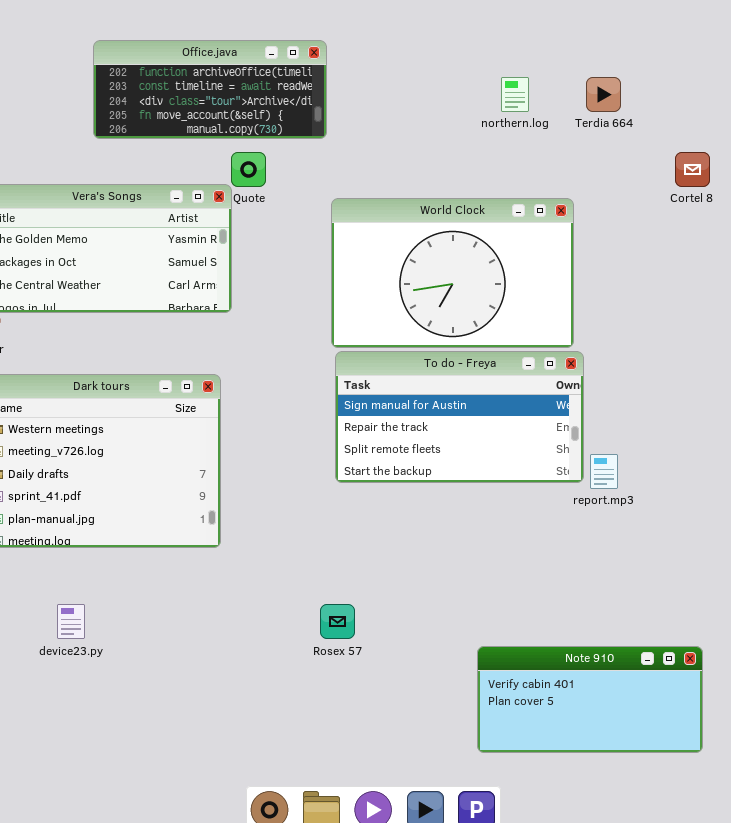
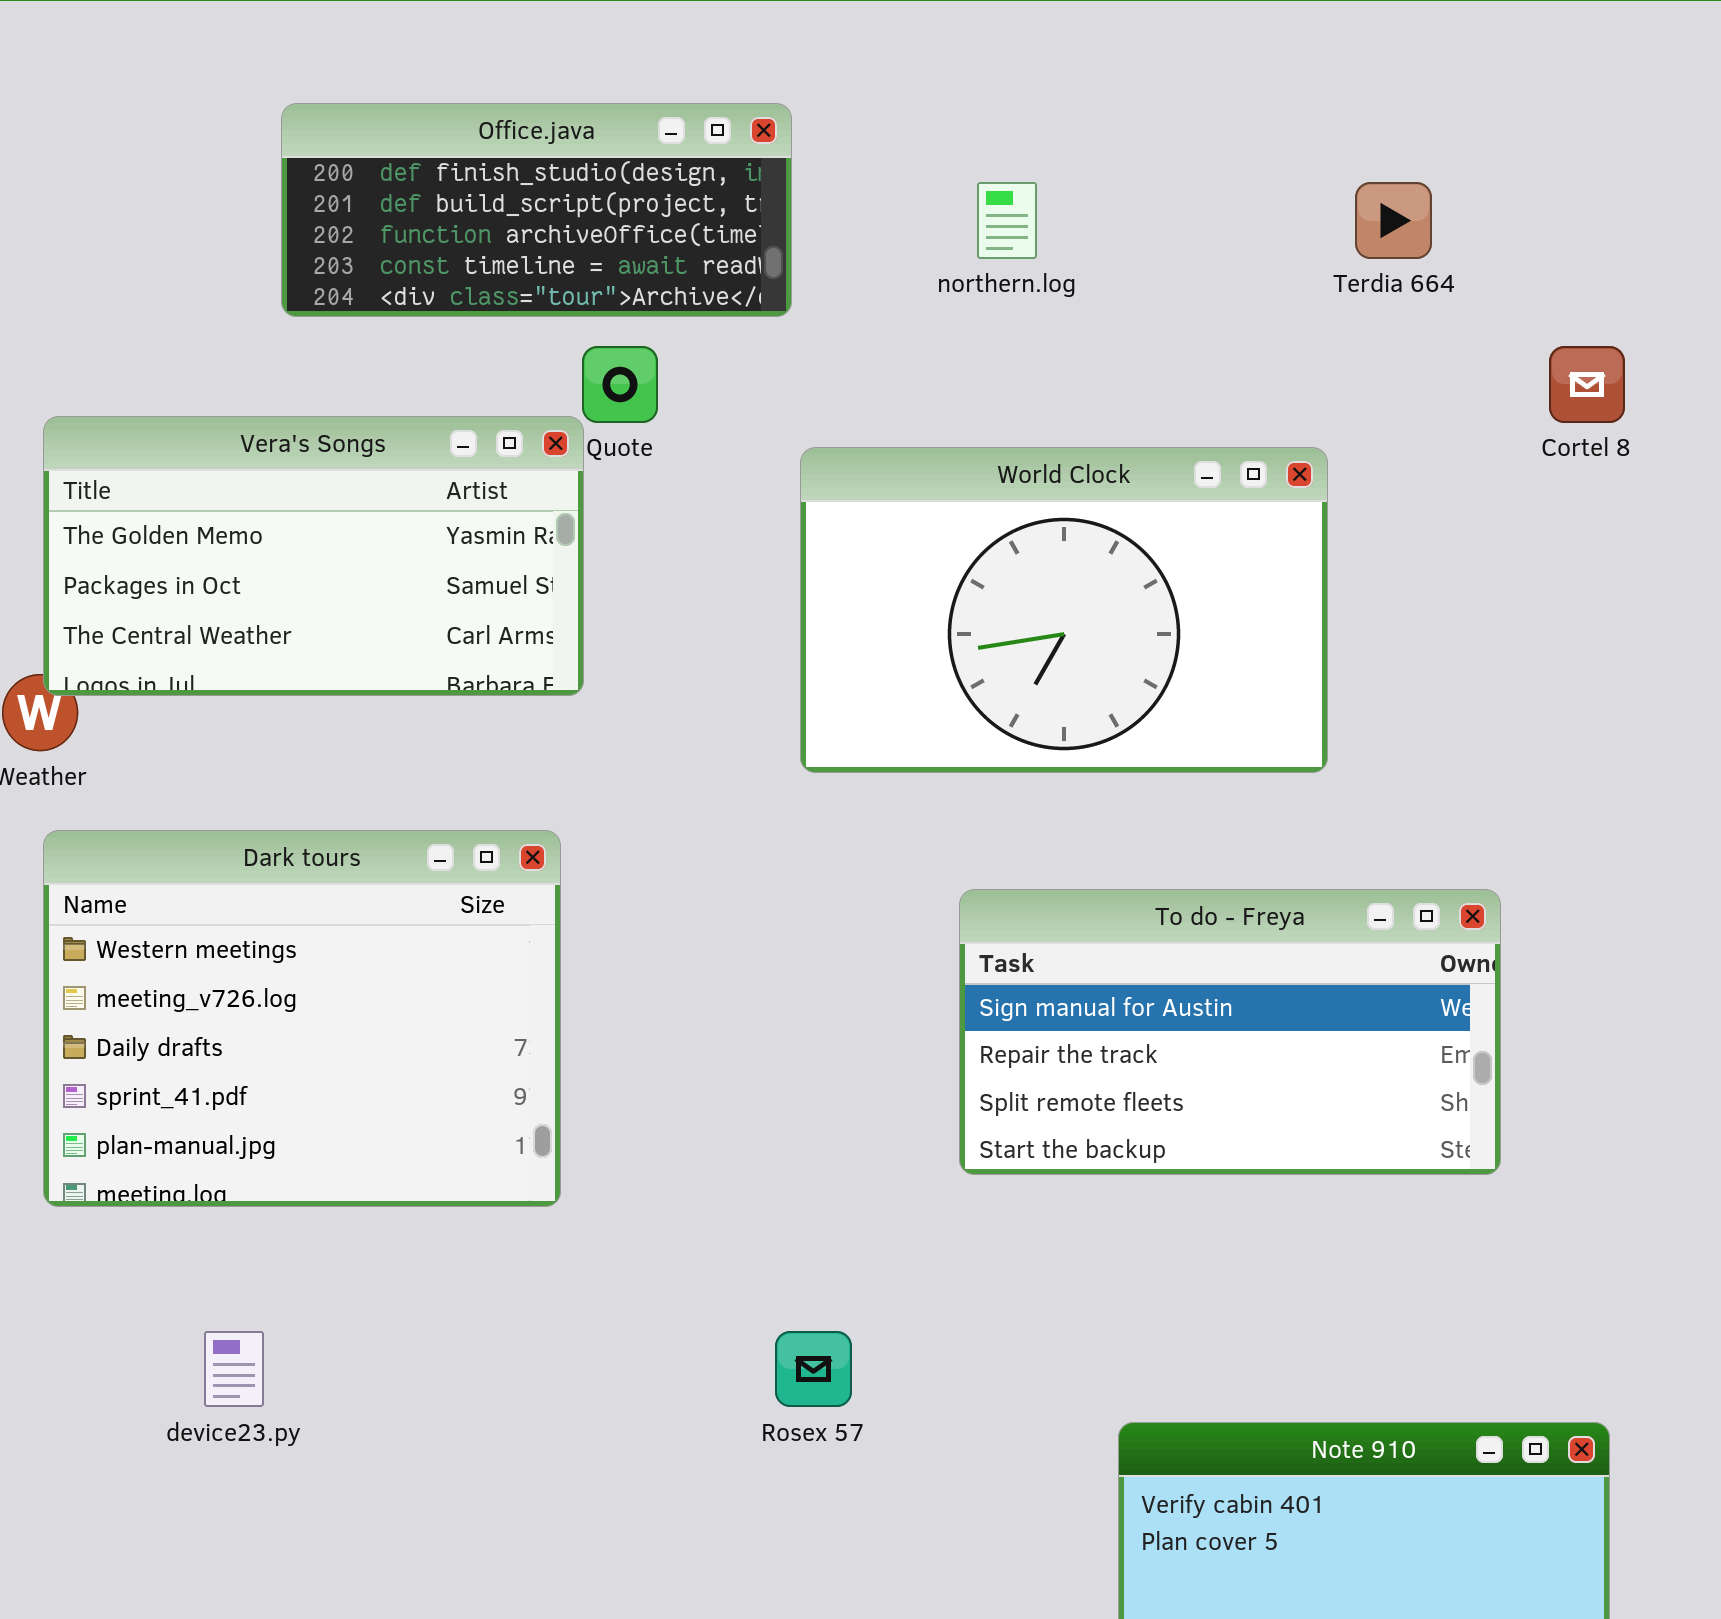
Office.java: [93,40,327,139] -> [281,103,792,317], scrolled up 2 rows
northern.log: [501,77,529,112] -> [977,182,1037,259], moved
To do - Freya: [335,351,584,483] -> [959,889,1501,1175], moved

